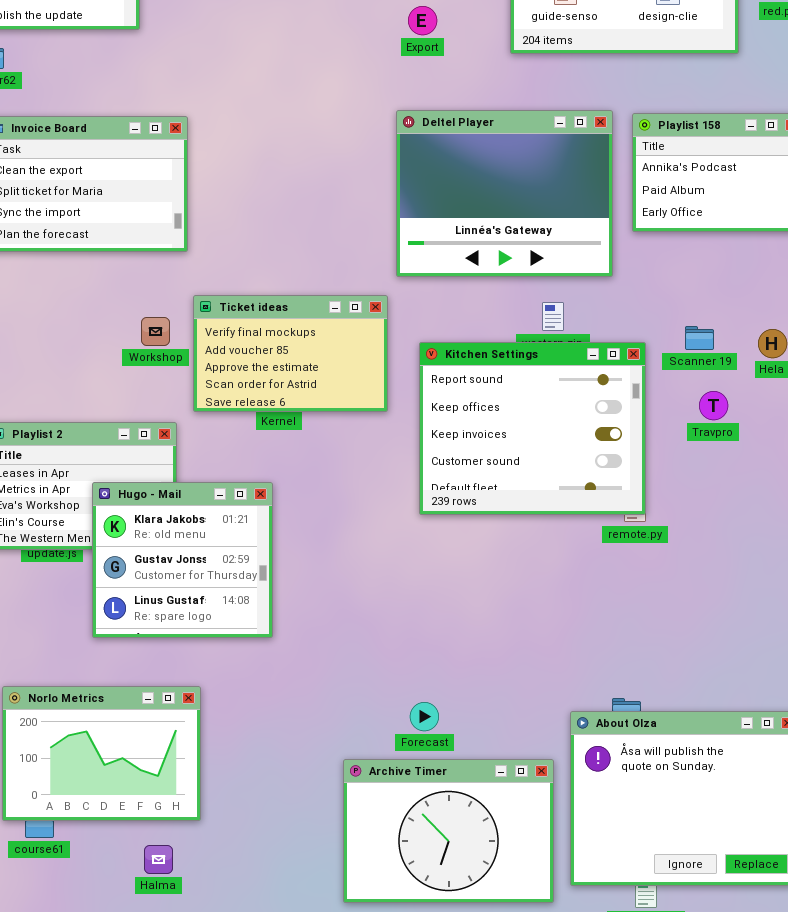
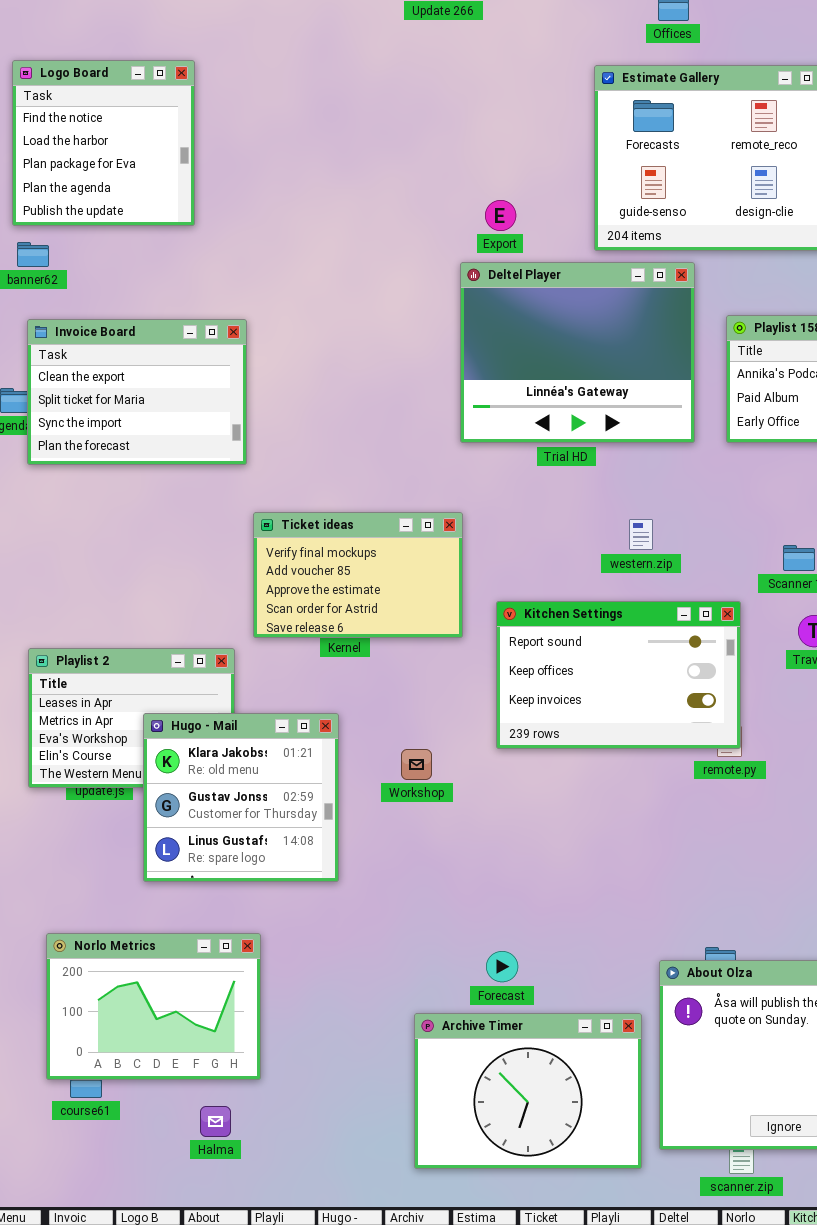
Deltel Player: [396,110,613,277] -> [460,262,695,443], moved
Workshop: [141,317,170,346] -> [401,749,432,780], moved
Kitchen Settings: [419,342,646,515] -> [496,601,741,749], resized

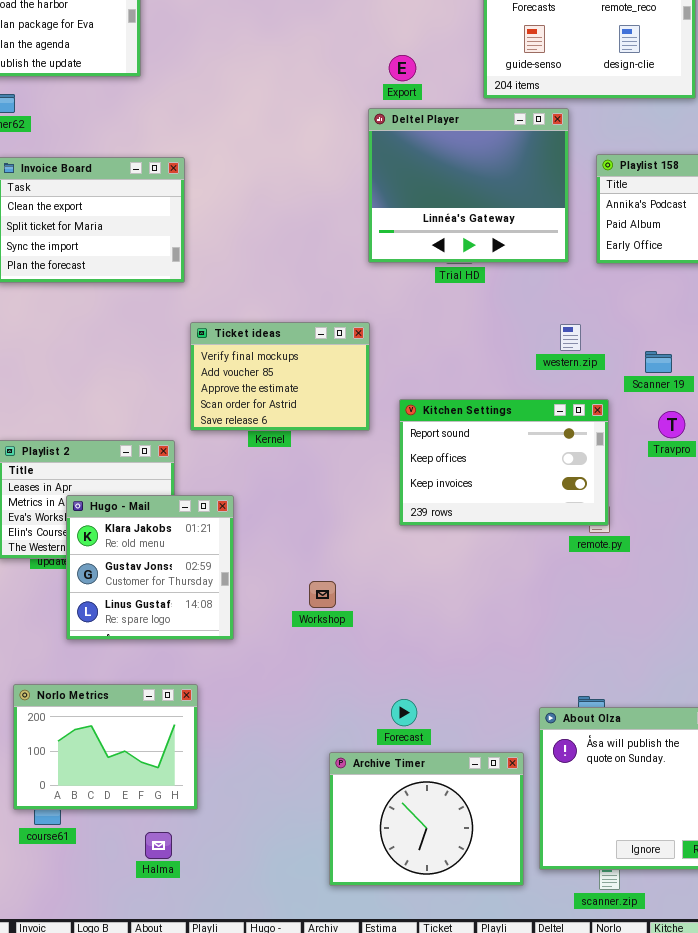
western.zip: [629,519,653,550] -> [560,324,581,351], moved
Hugo - Mail: [143,713,339,882] -> [66,495,234,640], moved
Workshop: [401,749,432,780] -> [309,581,336,608], moved

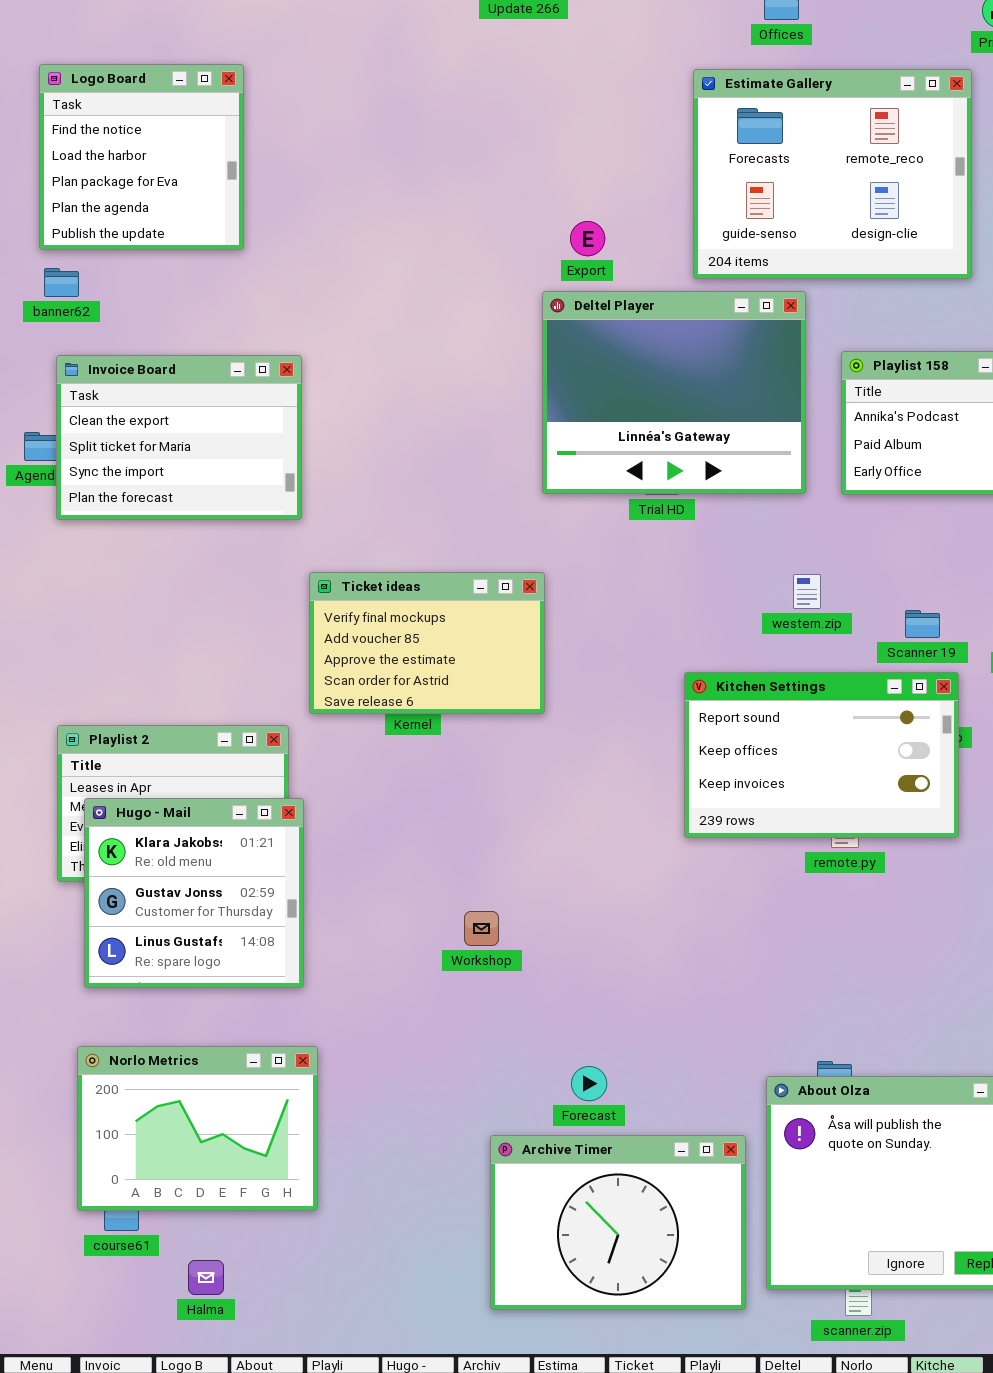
Kitchen Settings: [399,399,609,526] -> [684,672,959,838], moved
Hugo - Mail: [66,495,234,640] -> [84,798,304,988], moved
Halma: [145,832,172,859] -> [188,1260,224,1295], moved

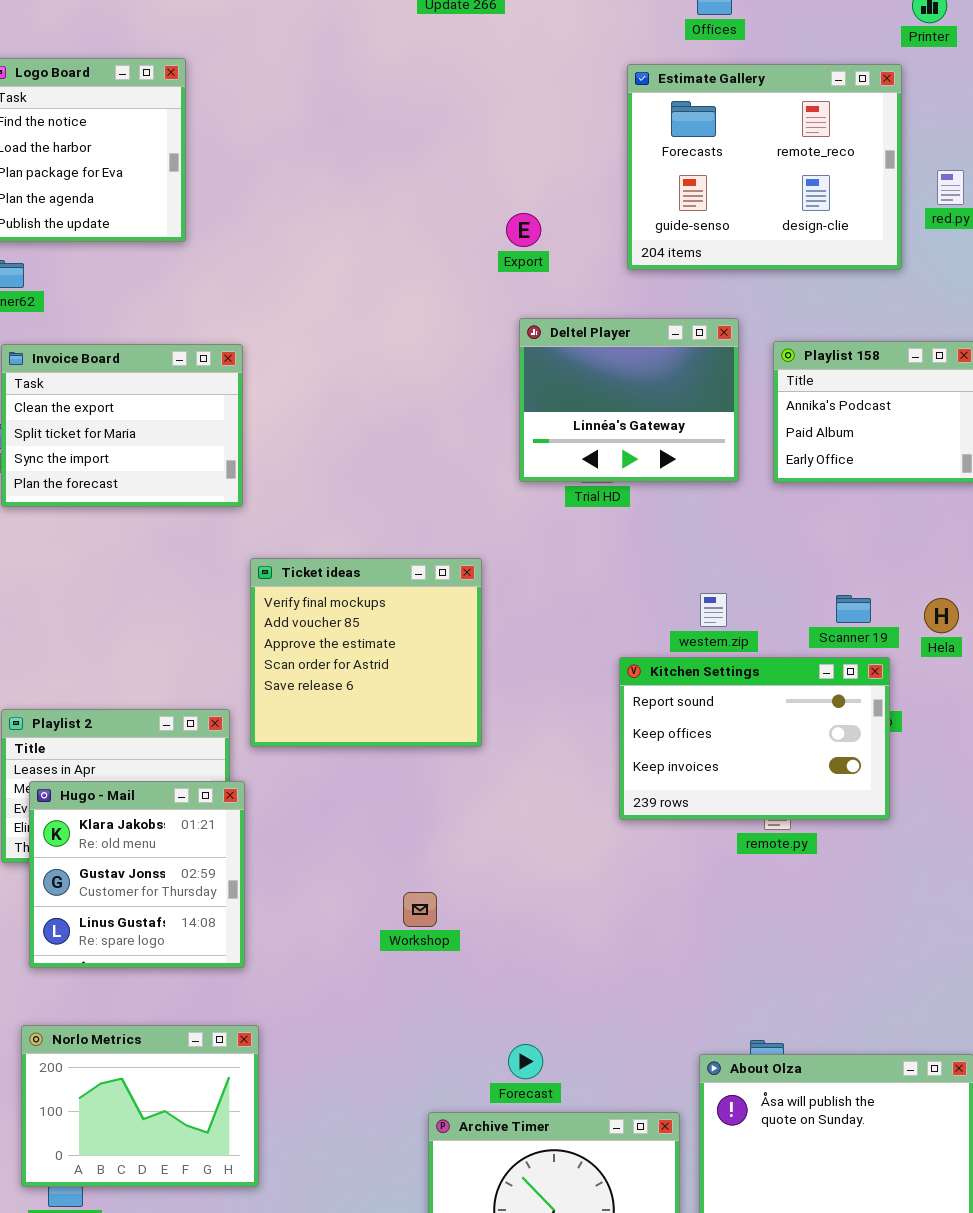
Deltel Player: [542,291,806,494] -> [519,318,739,482], resized
Ticket ideas: [309,572,545,714] -> [250,558,482,747], resized
western.zip: [793,574,821,609] -> [700,593,727,627], moved

